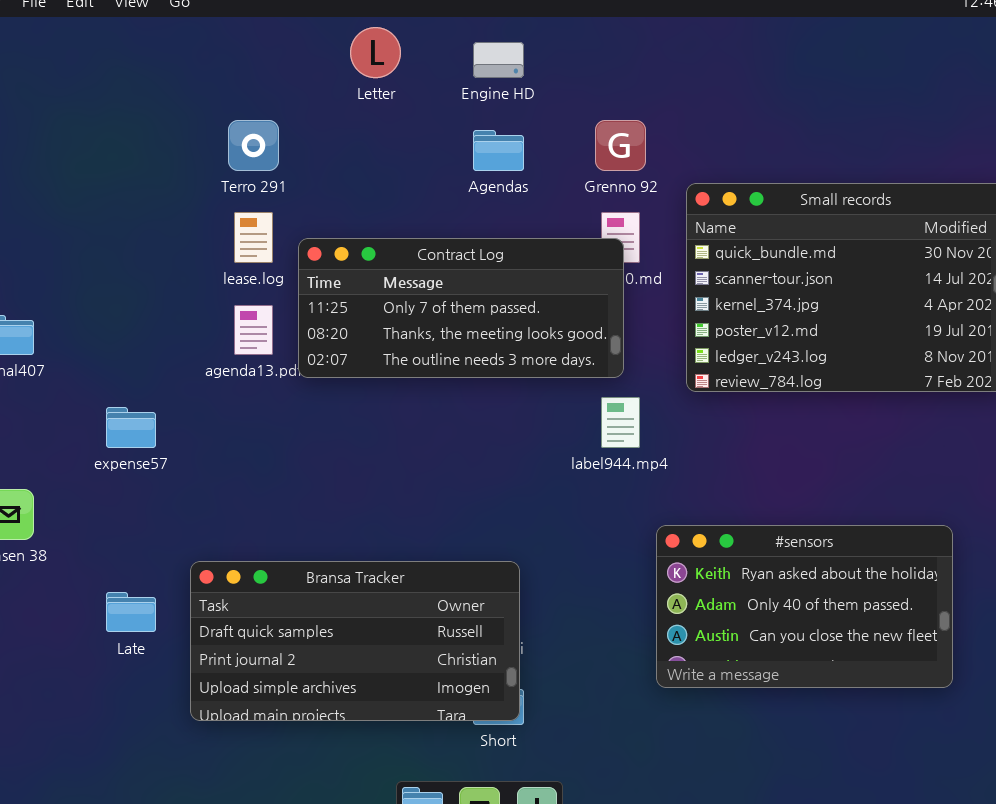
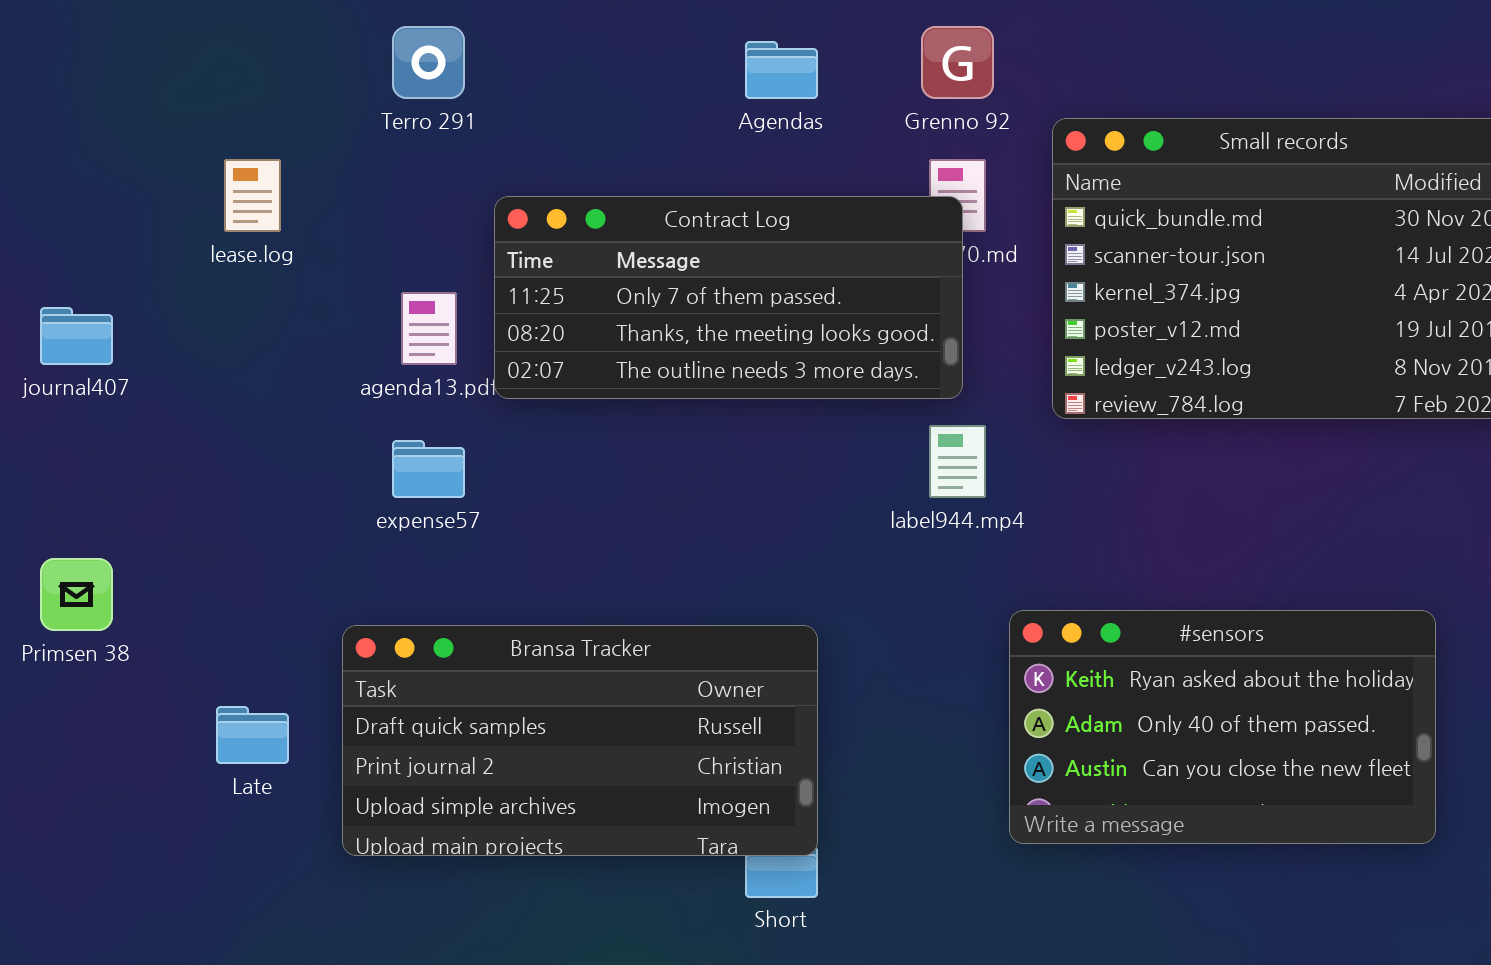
lease.log: [234,212,273,263] -> [224,159,281,232], moved
expense57: [106,407,156,448] -> [392,440,465,498], moved
Bransa Tracker: [190,561,520,721] -> [342,625,818,856], moved

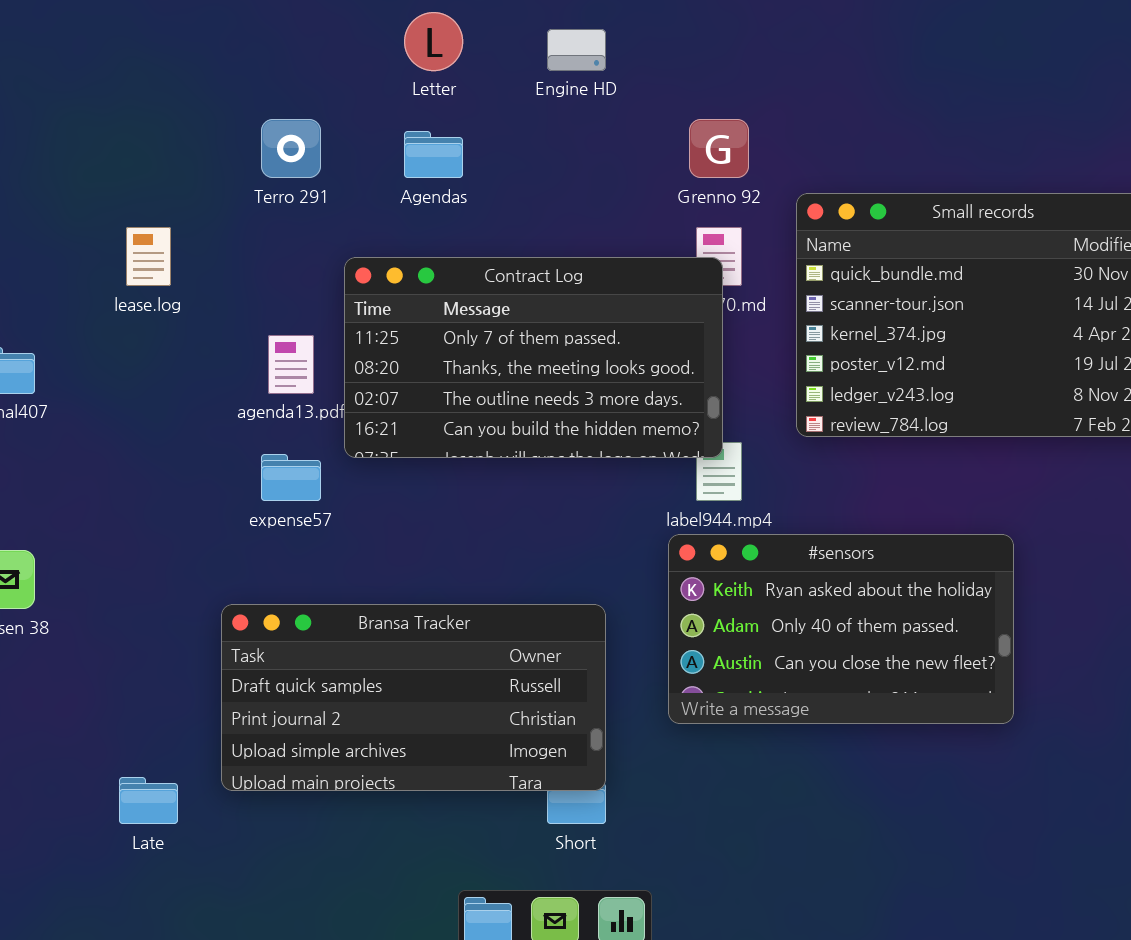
Agendas: [745,41,818,99] -> [404,131,463,178], moved
Contract Log: [494,196,963,399] -> [344,257,723,458], resized
#sensors: [1009,610,1436,844] -> [668,534,1014,724], moved
Late: [216,706,289,764] -> [119,777,178,824], moved

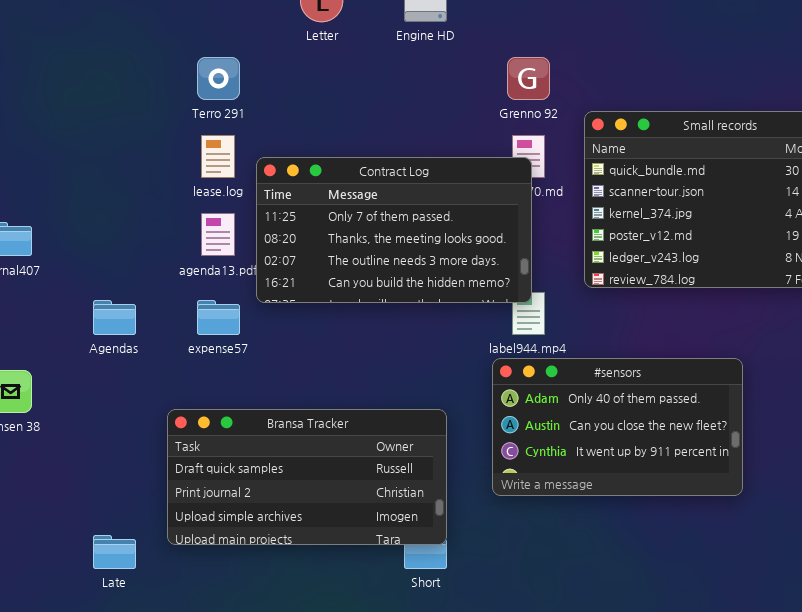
Agendas: [404,131,463,178] -> [93,300,136,335], moved
lease.log: [126,227,171,286] -> [201,135,235,178], moved
#sensors: [668,534,1014,724] -> [492,358,743,496], scrolled down 1 row

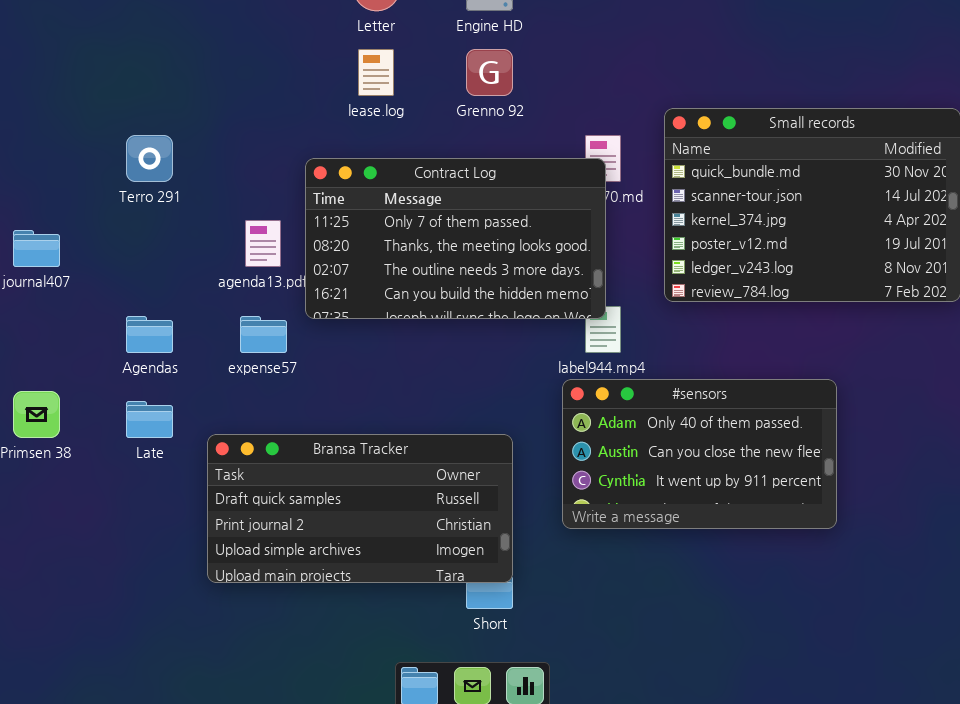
Terro 291: [197,57,240,100] -> [126,135,173,182], moved
Grenno 92: [507,57,550,100] -> [466,49,513,96], moved
lease.log: [201,135,235,178] -> [358,49,394,96], moved
Late: [93,535,136,569] -> [126,401,173,438], moved

